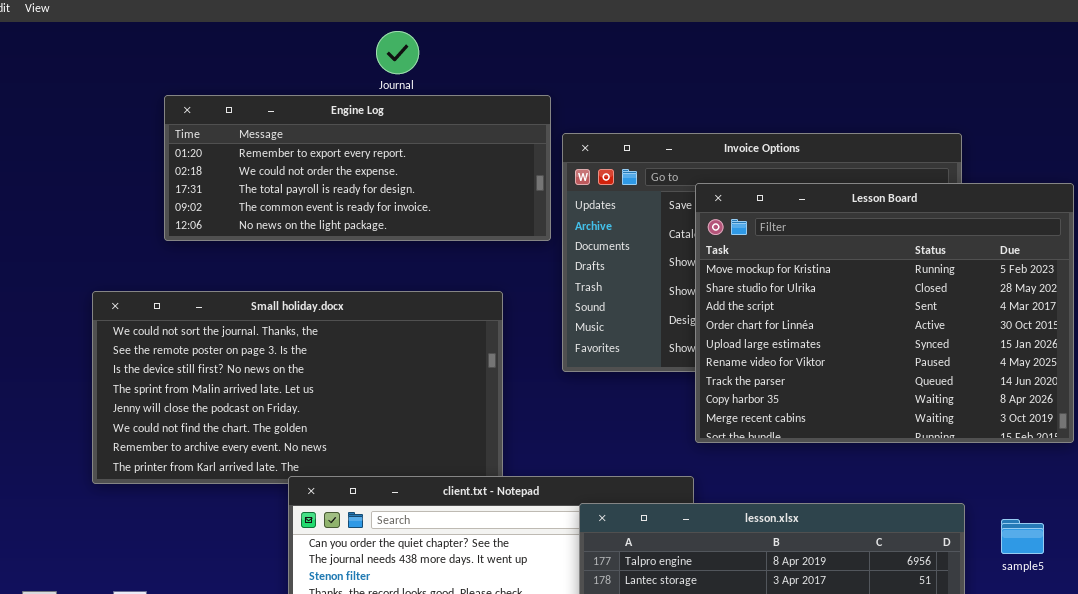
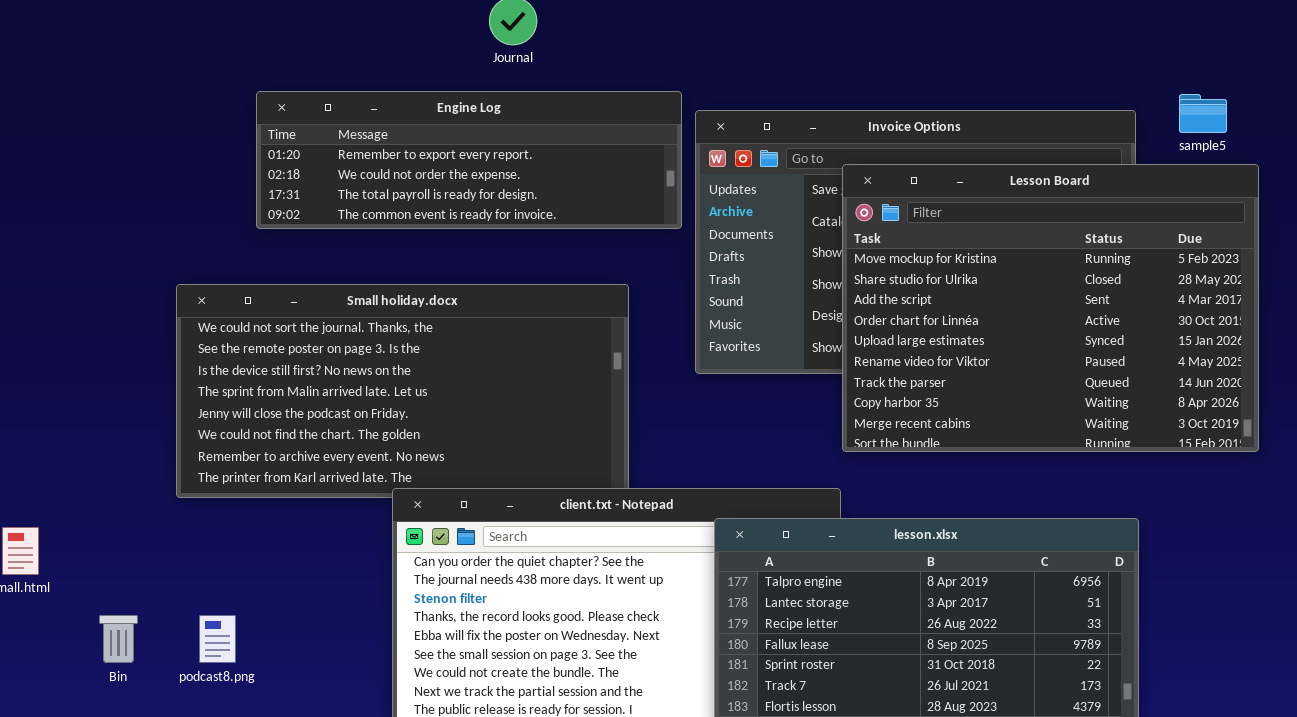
Engine Log: [164,95,551,241] -> [256,91,682,229], resized
sample5: [1001,519,1044,554] -> [1179,94,1227,133], moved

